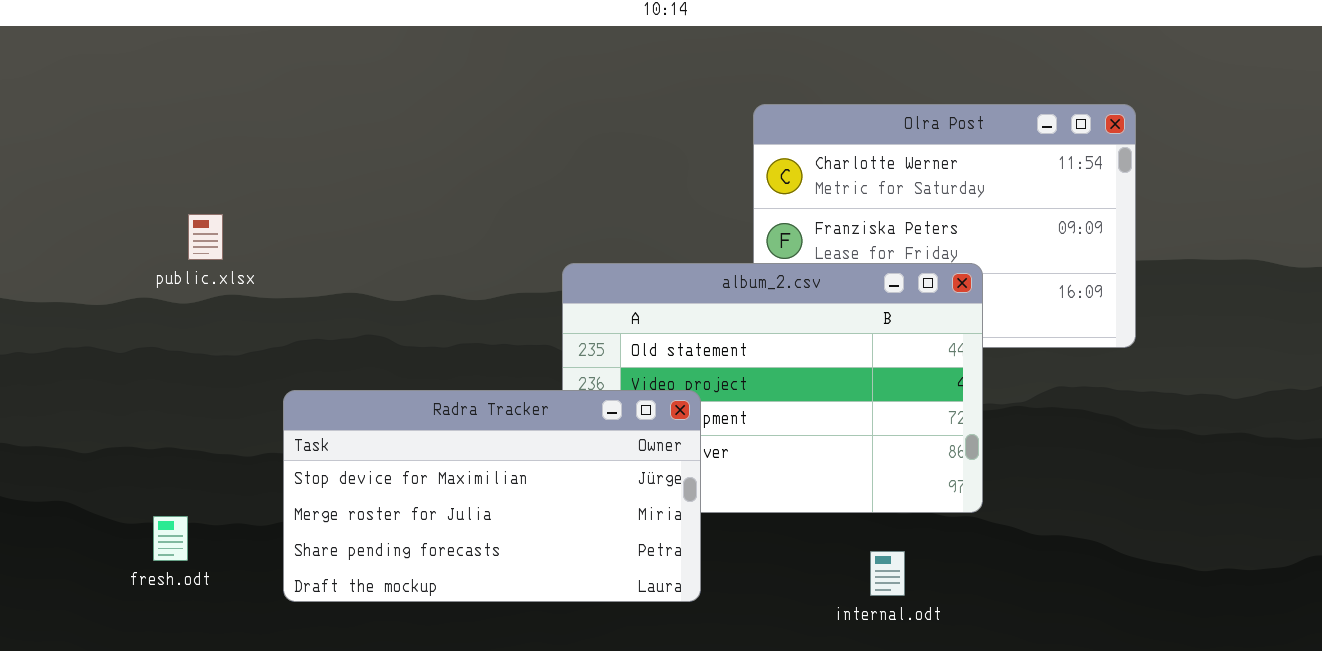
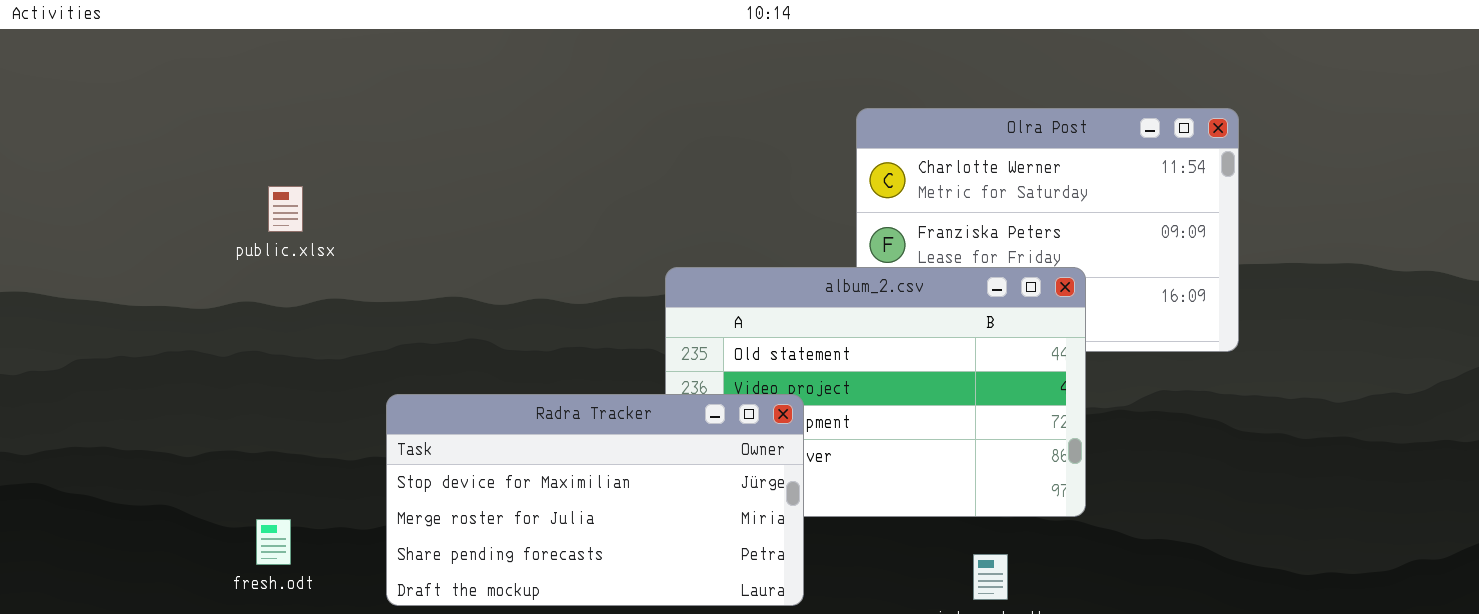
public.xlsx: [188,214,223,260] -> [268,186,303,232], moved

